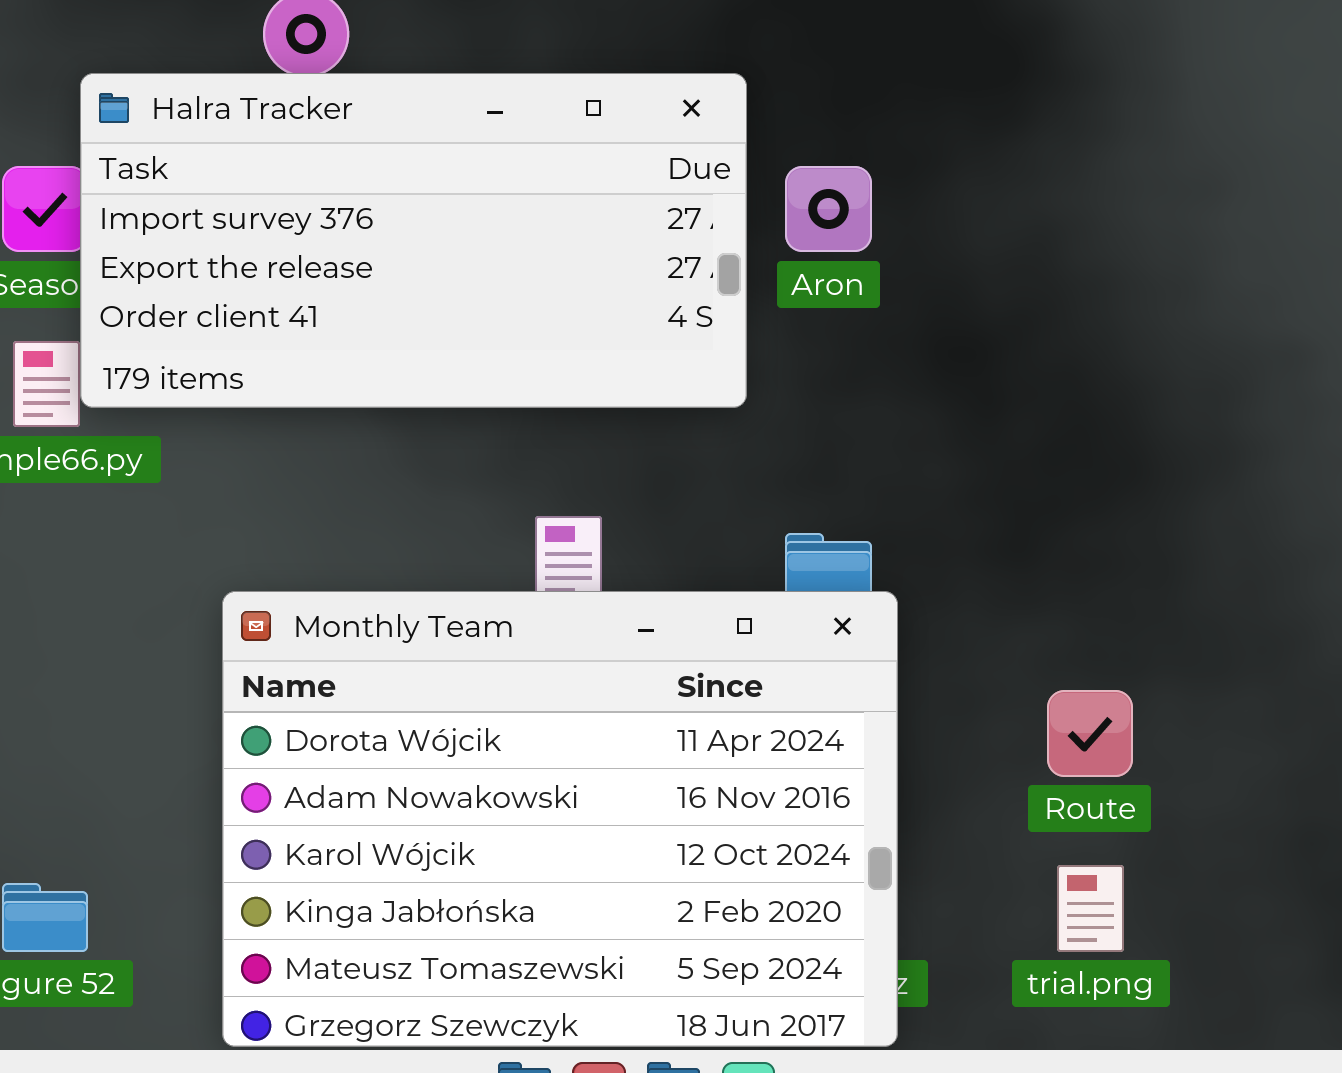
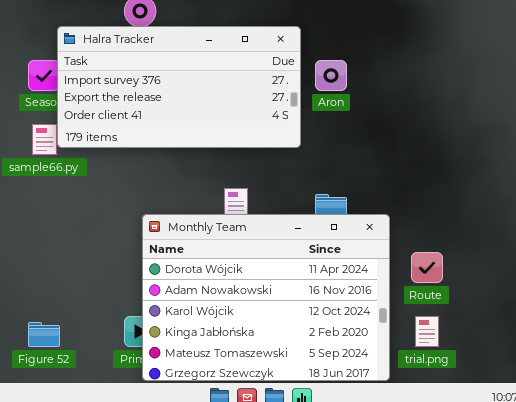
Monthly Team: [222,591,898,1047] -> [142,214,390,381], moved

